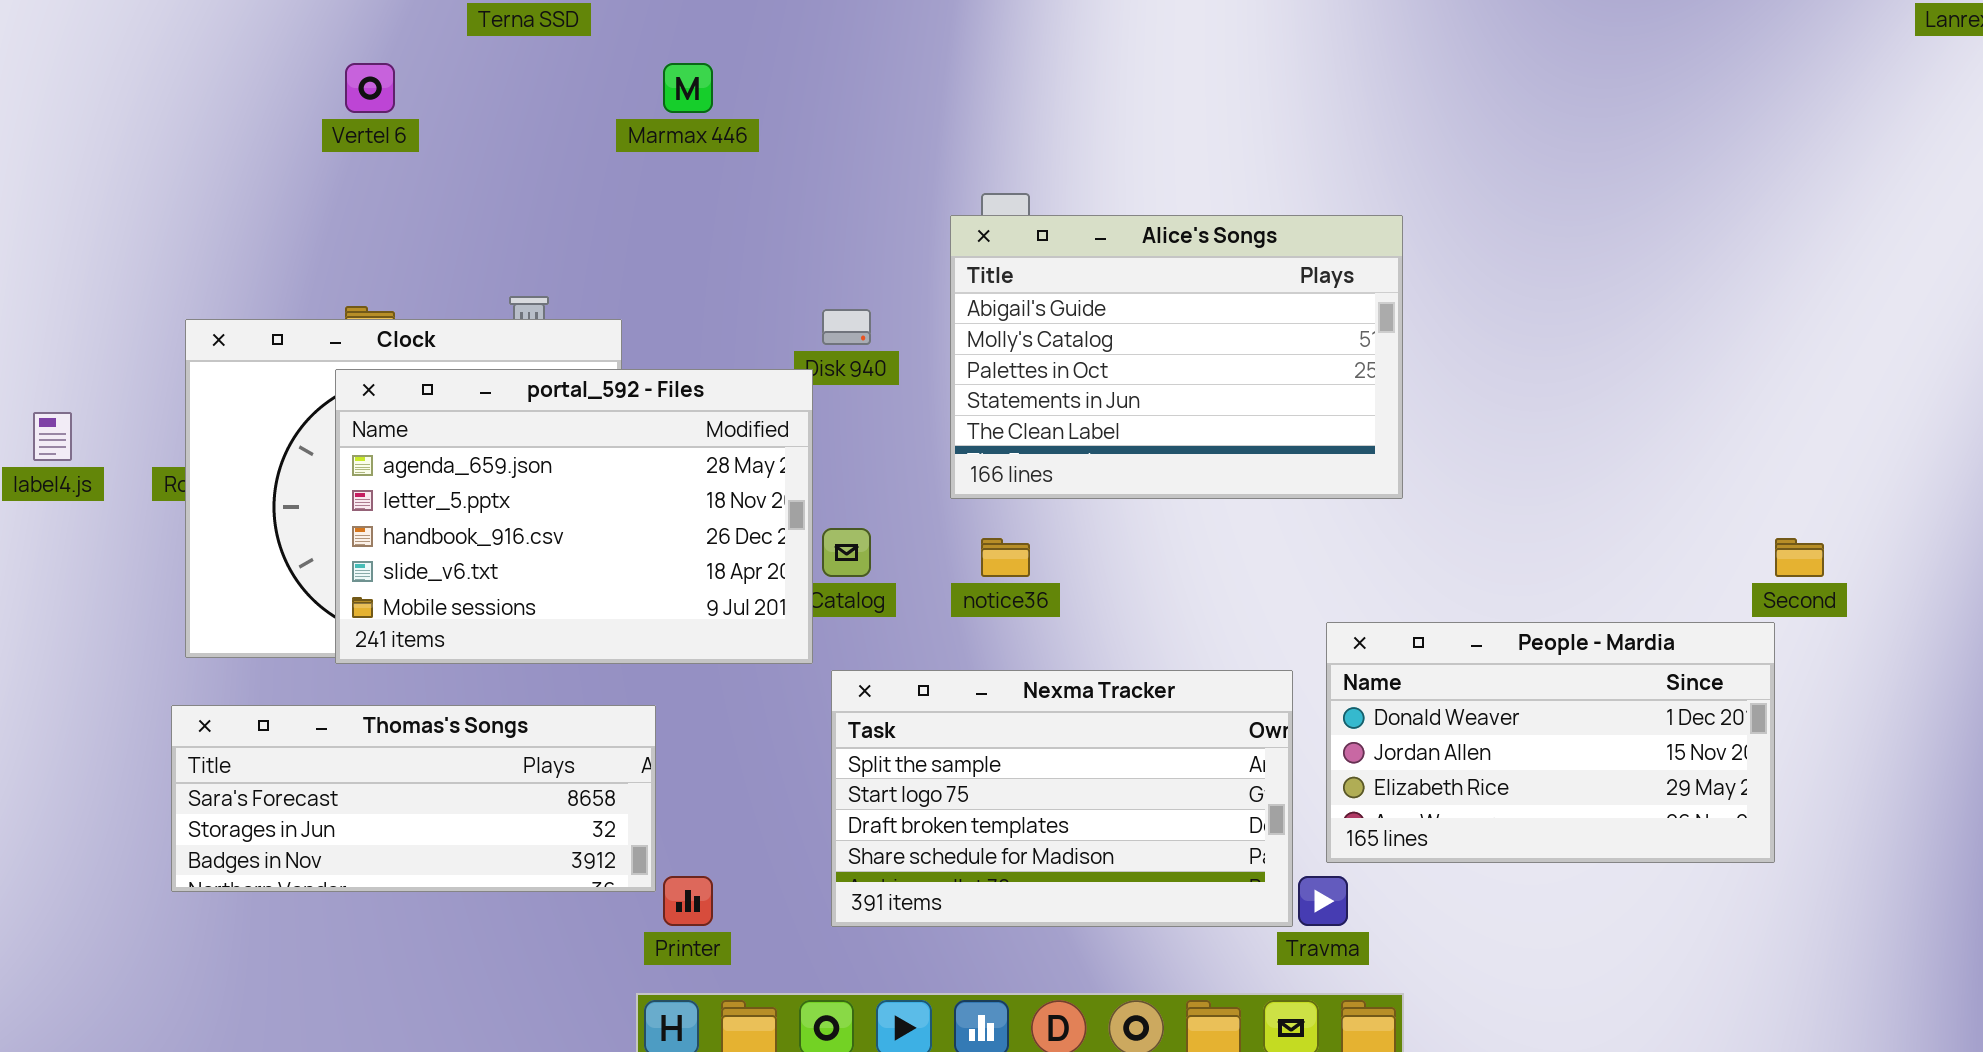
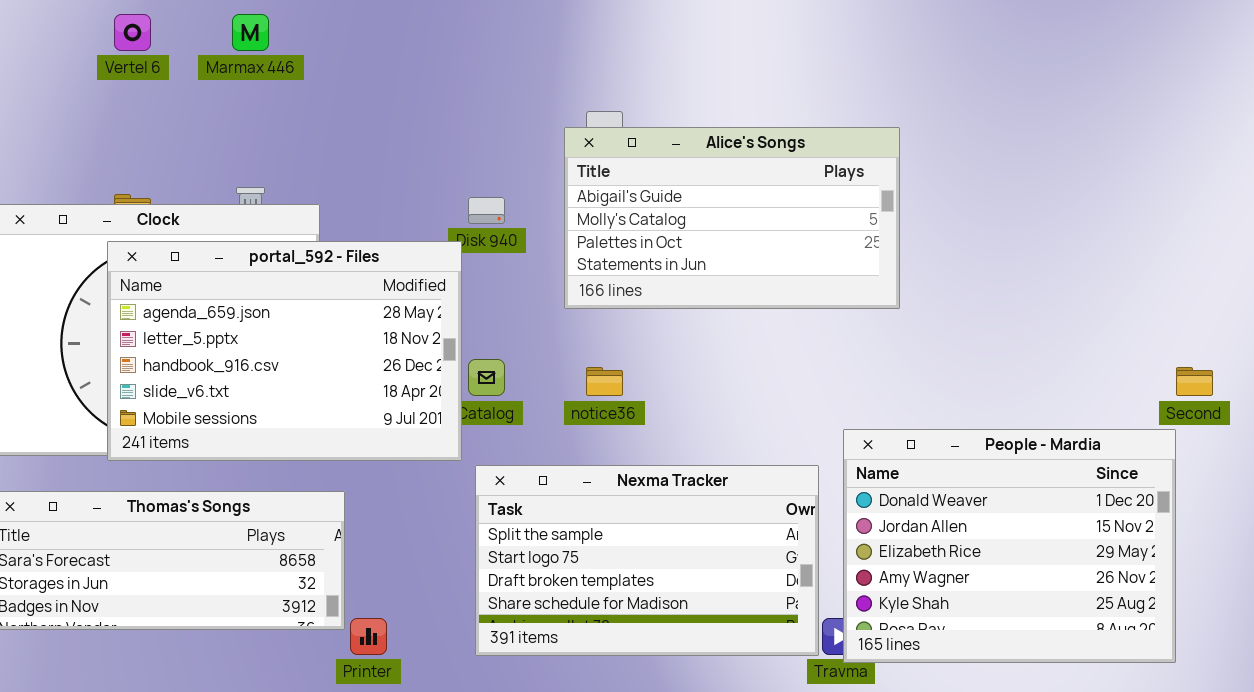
Marmax 446: [663,63,713,113] -> [232,14,269,51], moved
Alice's Songs: [950,215,1403,499] -> [564,127,900,309], resized
People - Mardia: [1326,622,1775,863] -> [843,429,1176,663], resized

